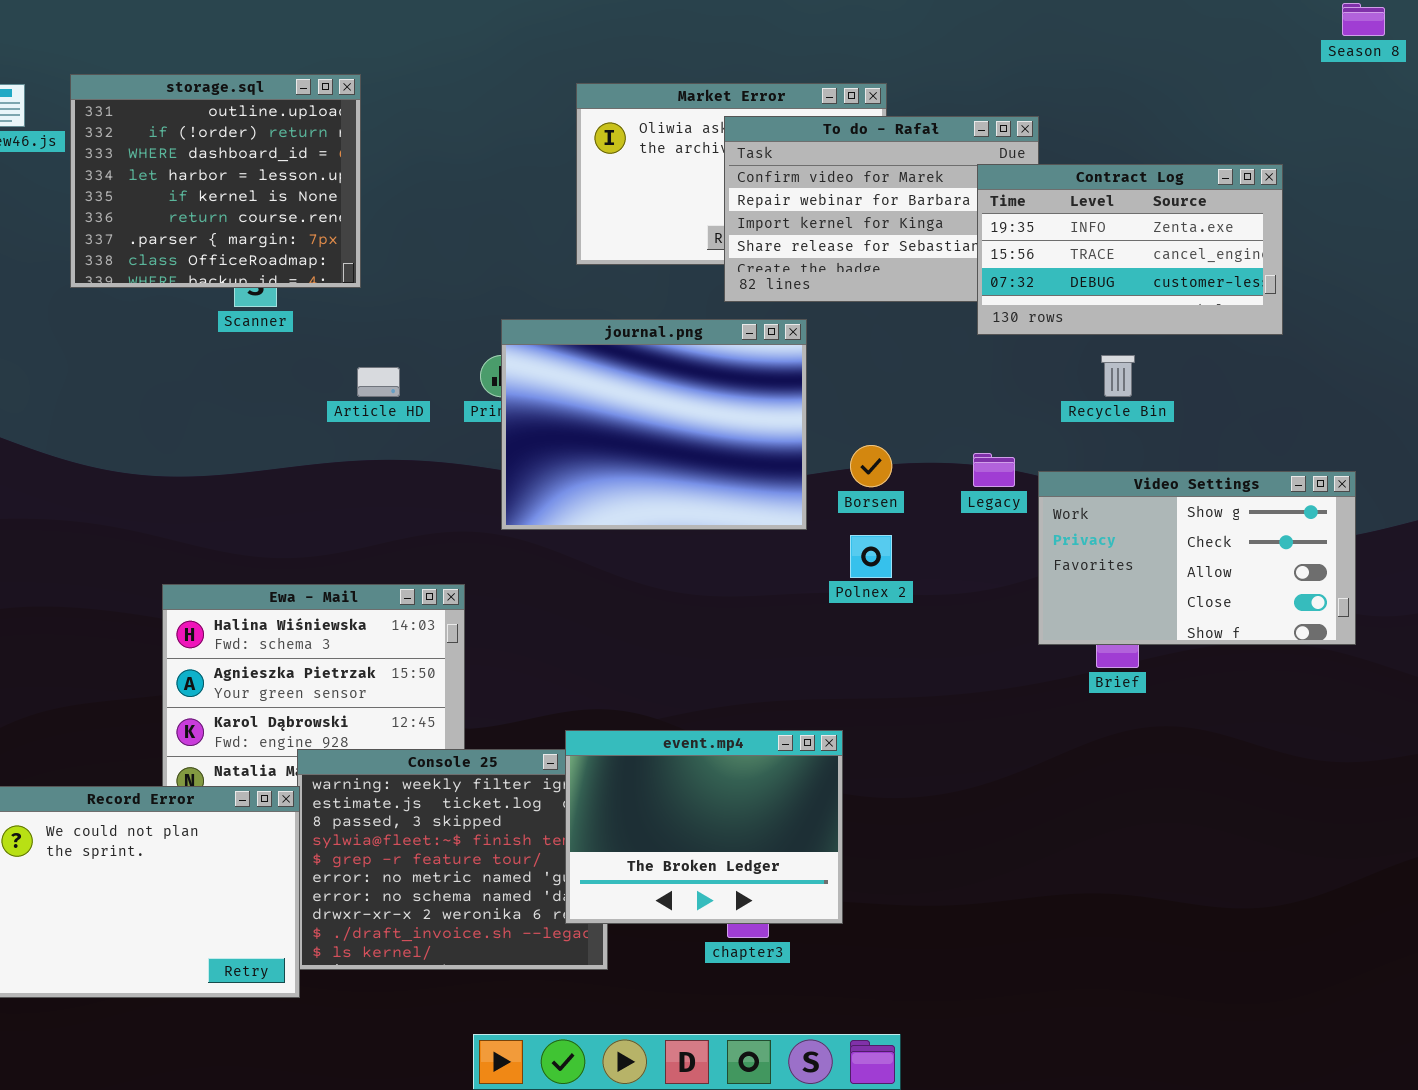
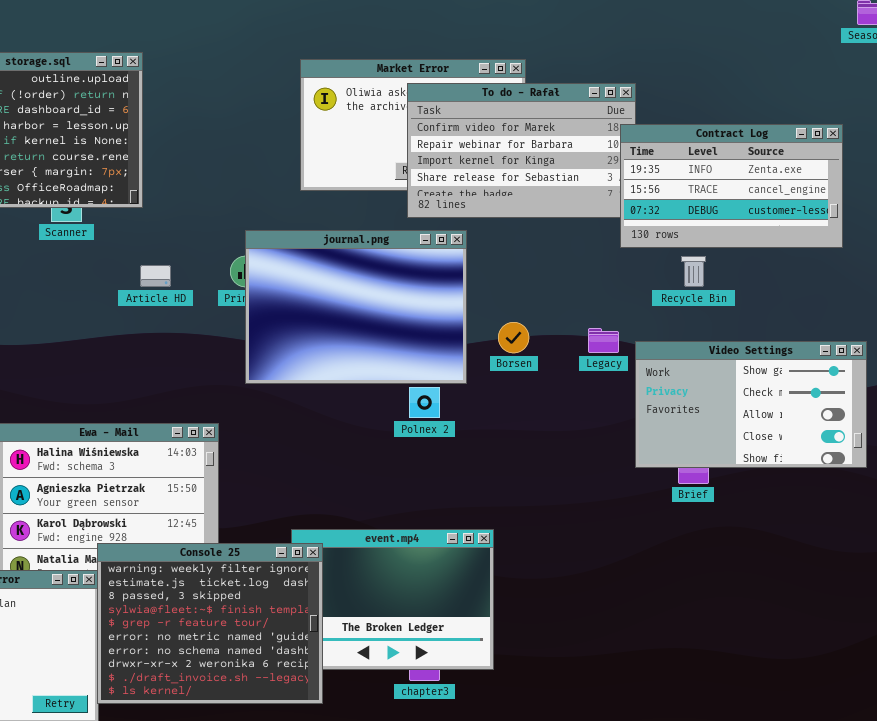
Contract Log: [977,164,1283,335] -> [620,124,843,248], moved
Polnex 2: [850,535,892,578] -> [409,387,440,418], moved
Console 25: [297,749,608,970] -> [97,543,323,704], raised

